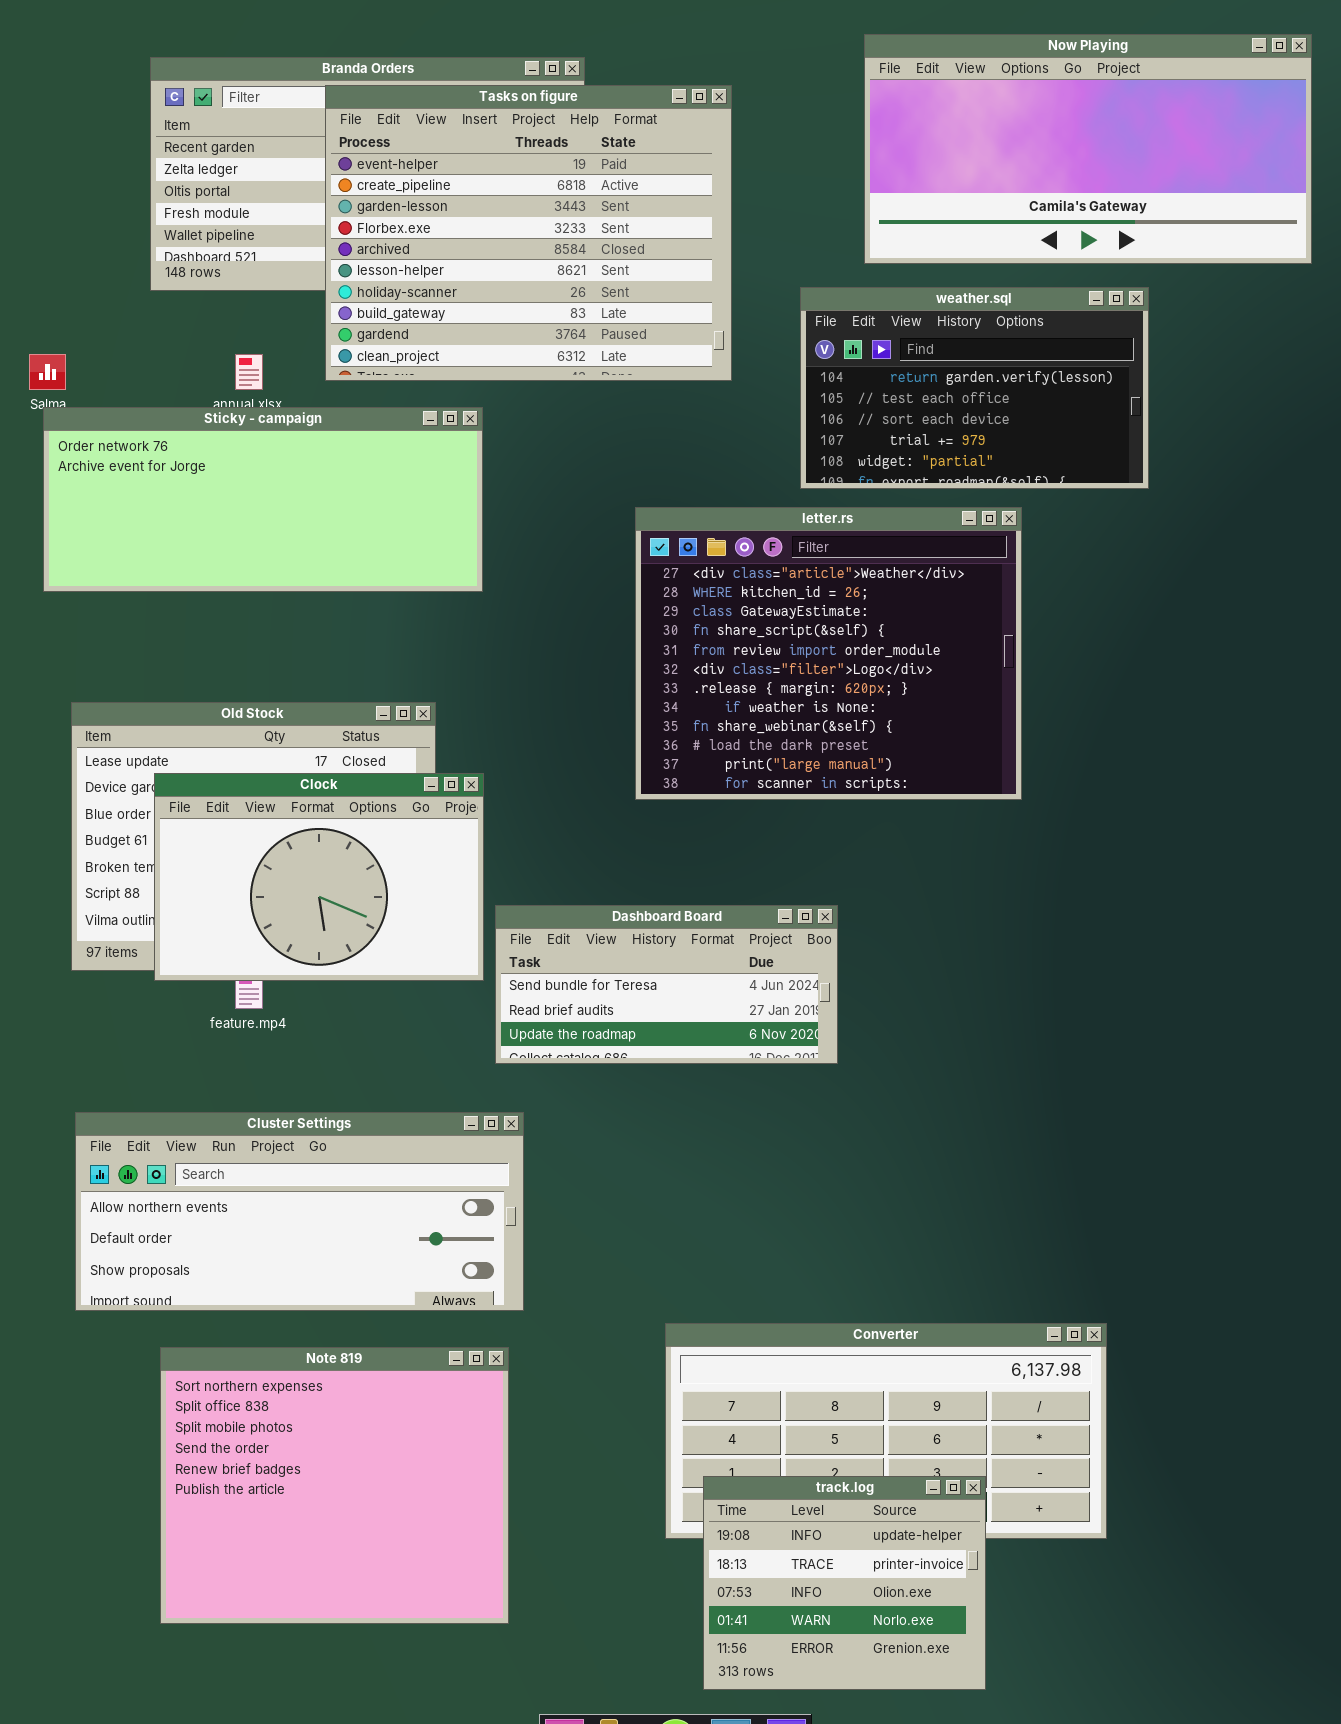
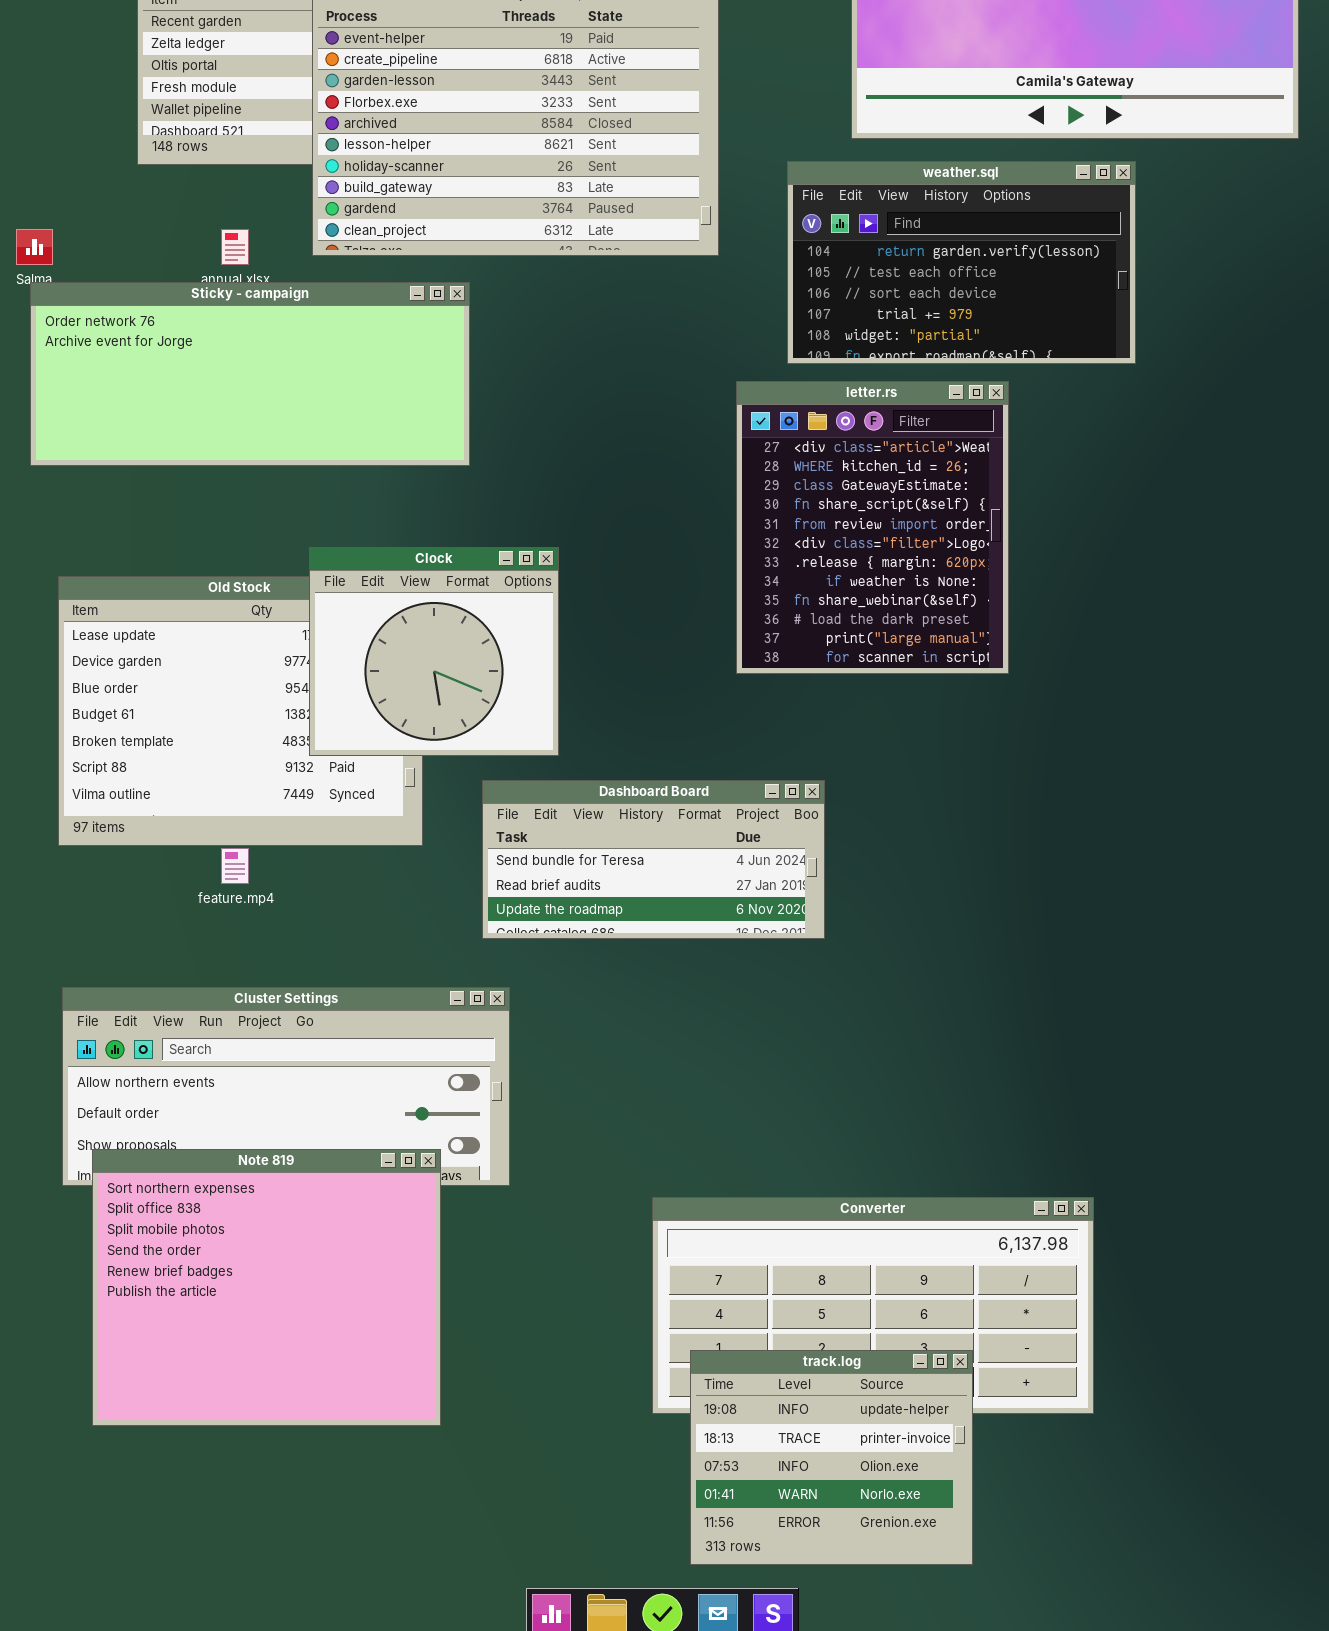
letter.rs: [635,507,1022,800] -> [736,381,1009,674], resized
Clock: [154,773,484,981] -> [309,547,559,756], moved, resized
Note 819: [160,1347,509,1624] -> [92,1149,441,1426], moved

